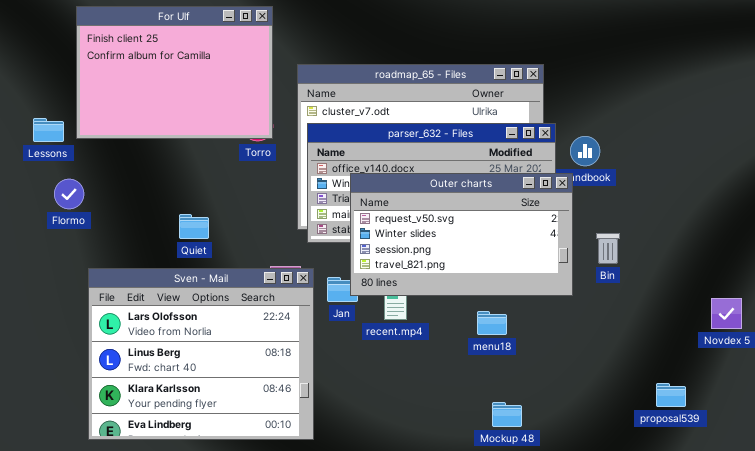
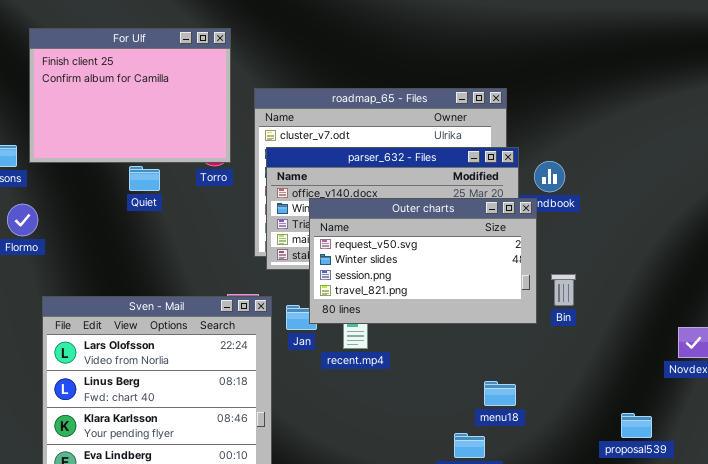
Quiet: [179,214,209,239] -> [129,166,160,191], moved
Bin: [596,233,620,264] -> [551,274,576,306], moved
menu18: [477,311,507,335] -> [484,381,516,406], moved

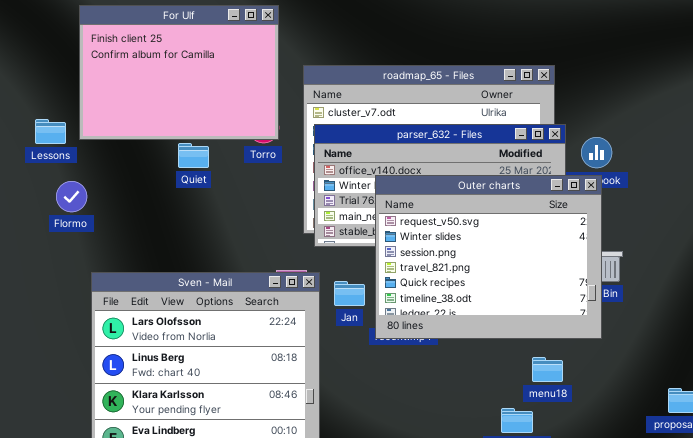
Outer charts: [309,198,537,324] -> [375,175,602,339], moved, resized

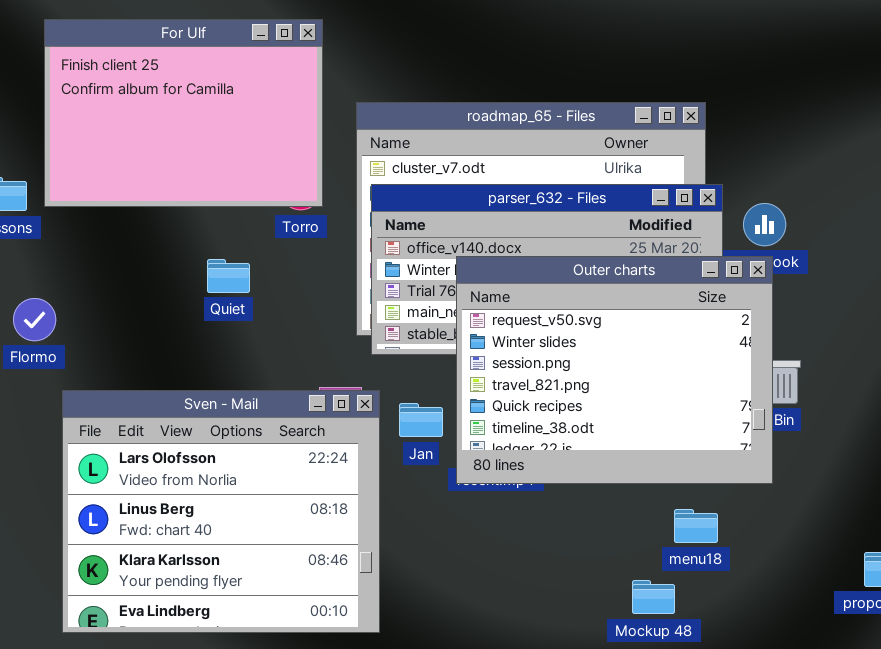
Quiet: [178,143,209,168] -> [207,259,250,293], moved
Flormo: [56,181,87,212] -> [13,298,56,341], moved

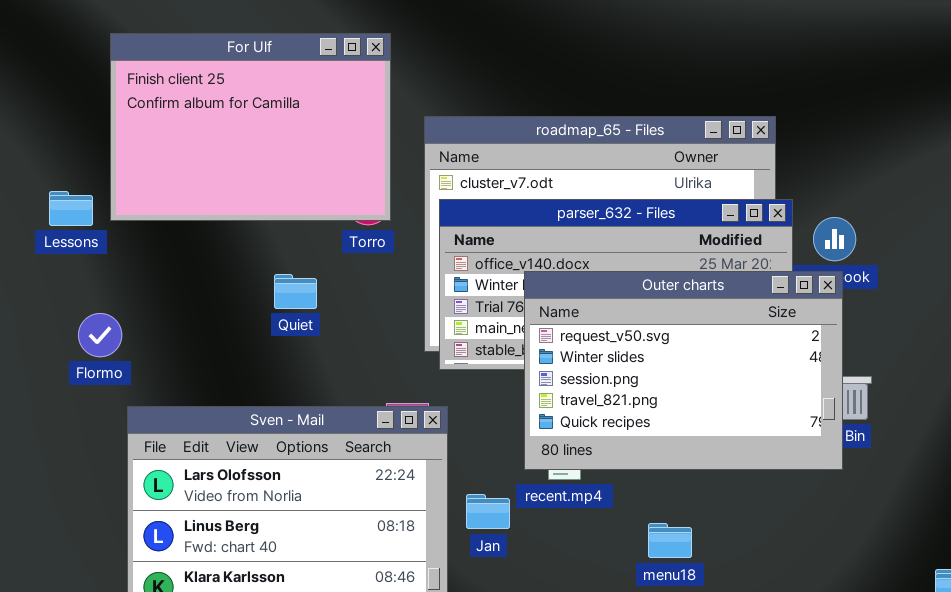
Outer charts: [456,256,773,484] -> [524,271,843,470], resized
Jan: [399,403,443,437] -> [466,494,510,529], moved
menu18: [674,509,718,543] -> [648,523,692,558], moved

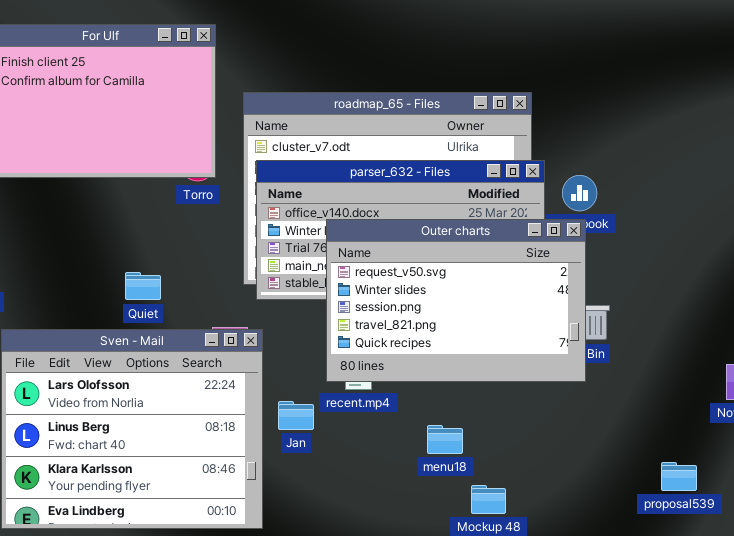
Quiet: [274,274,317,309] -> [125,272,161,300], moved

